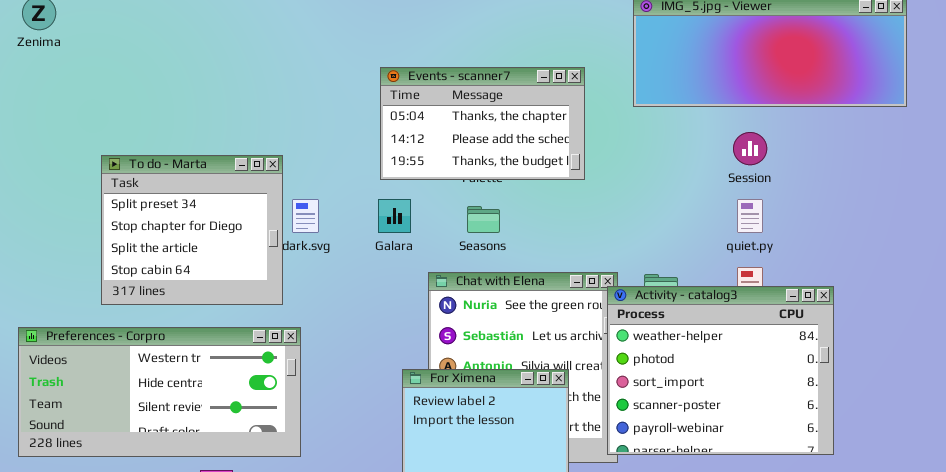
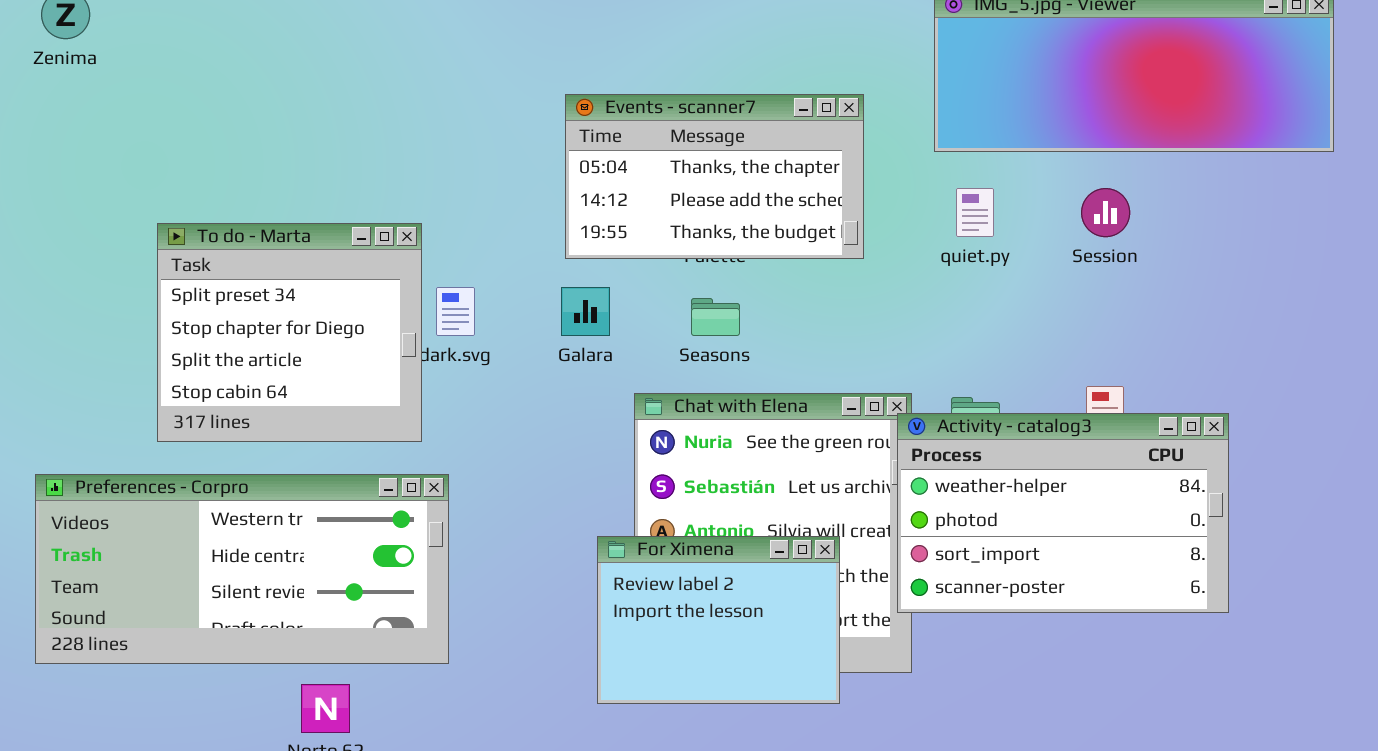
quiet.py: [737,199,763,233] -> [956,188,994,237], moved
Activity - catalog3: [607,286,834,455] -> [897,413,1229,613], resized

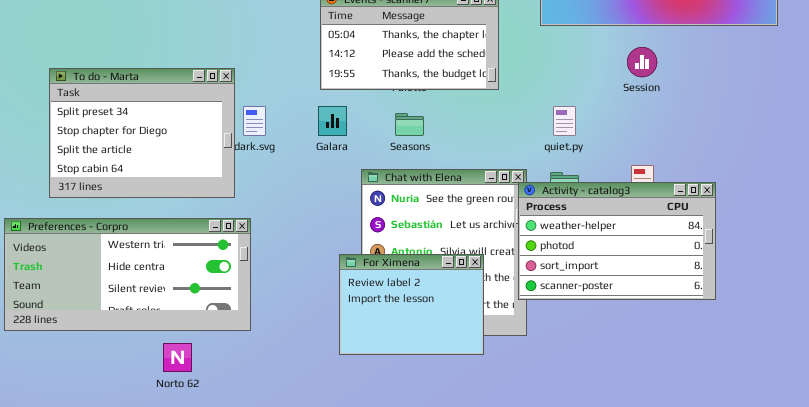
quiet.py: [956,188,994,237] -> [553,106,576,136], moved
To do - Marta: [157,223,422,442] -> [49,68,235,198], resized

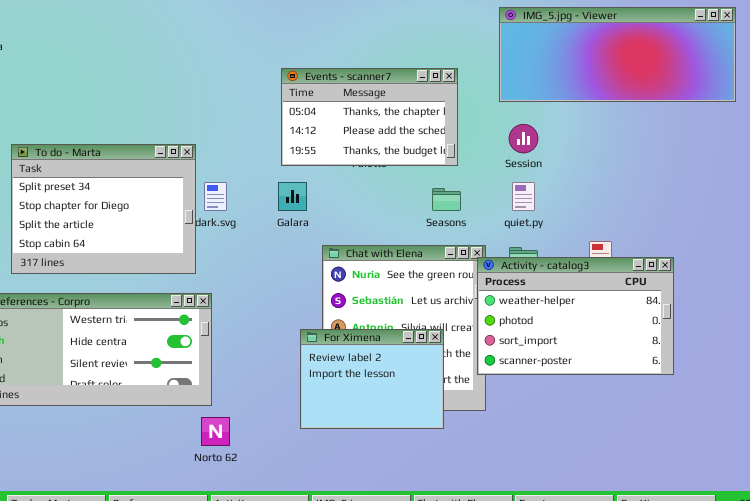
Session: [627,47,657,77] -> [509,124,538,153], moved
Seasons: [395,113,424,136] -> [432,188,461,211], moved
Norto 62: [163,343,192,372] -> [201,417,230,446], moved

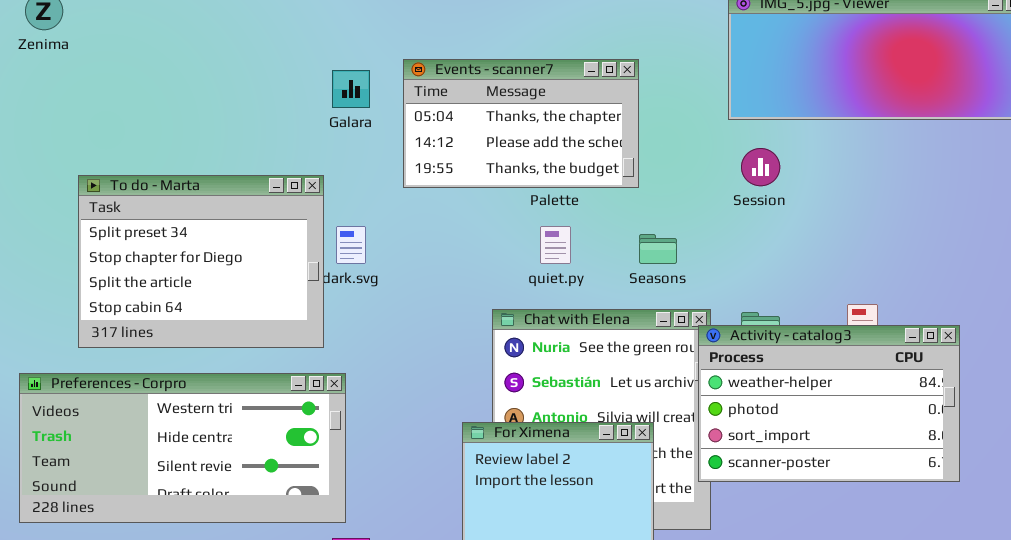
Events - scanner7: [281,68,458,166] -> [403,59,639,188], moved
Galara: [278,182,307,211] -> [332,70,370,108], moved
quiet.py: [512,182,535,211] -> [540,226,571,264], moved

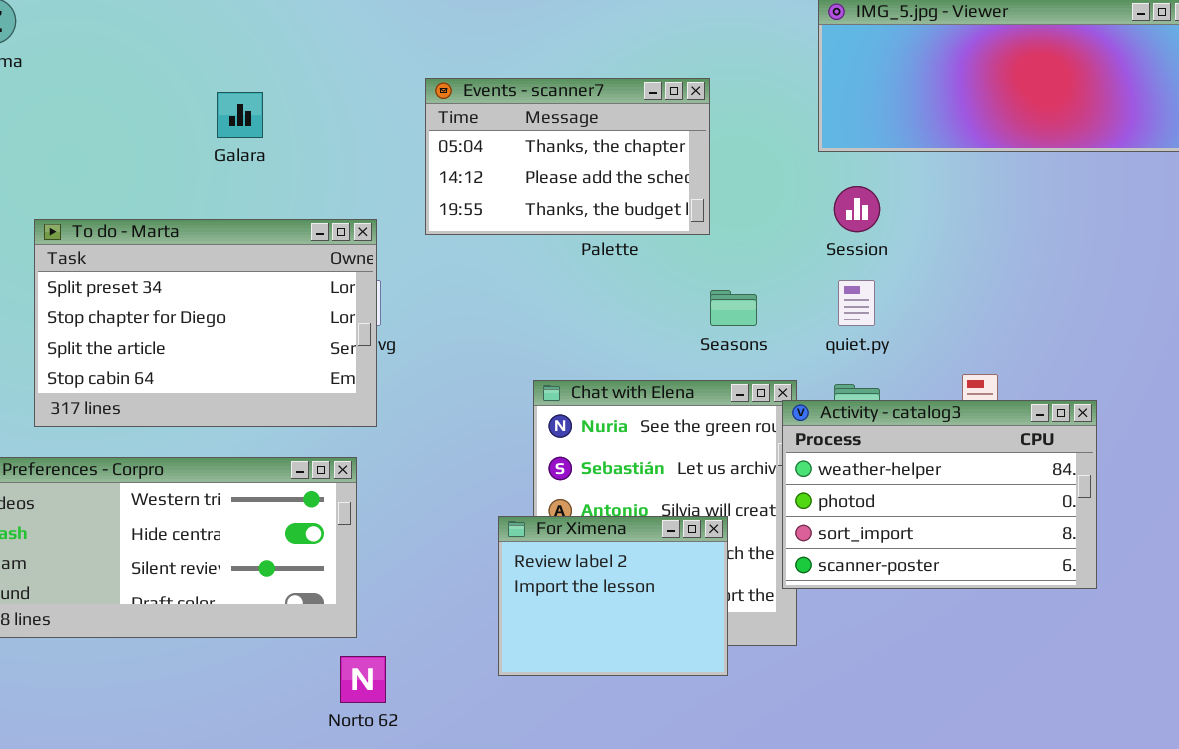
Galara: [332,70,370,108] -> [217,92,263,138], moved
To do - Marta: [78,175,324,348] -> [34,219,377,427], resized
quiet.py: [540,226,571,264] -> [838,280,875,326], moved

